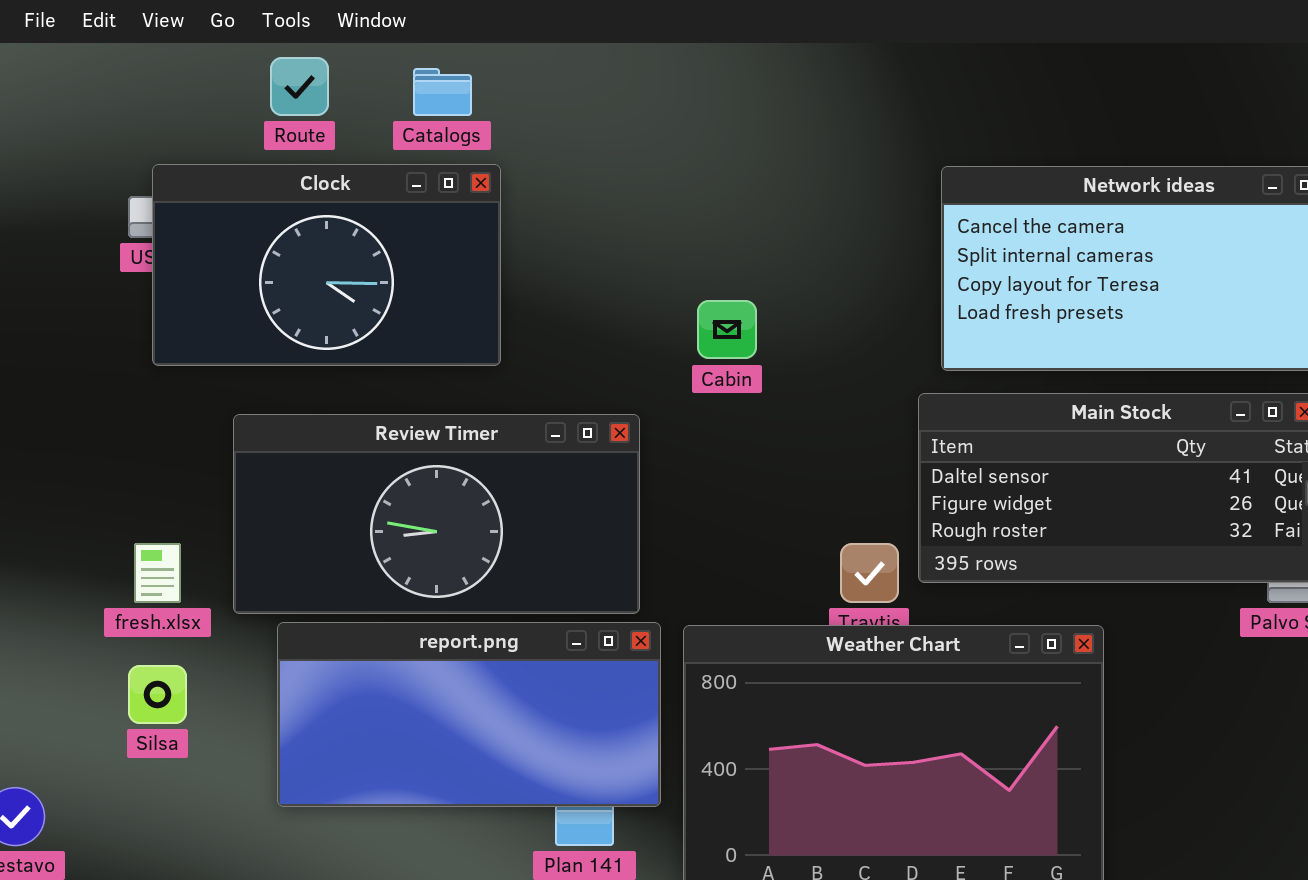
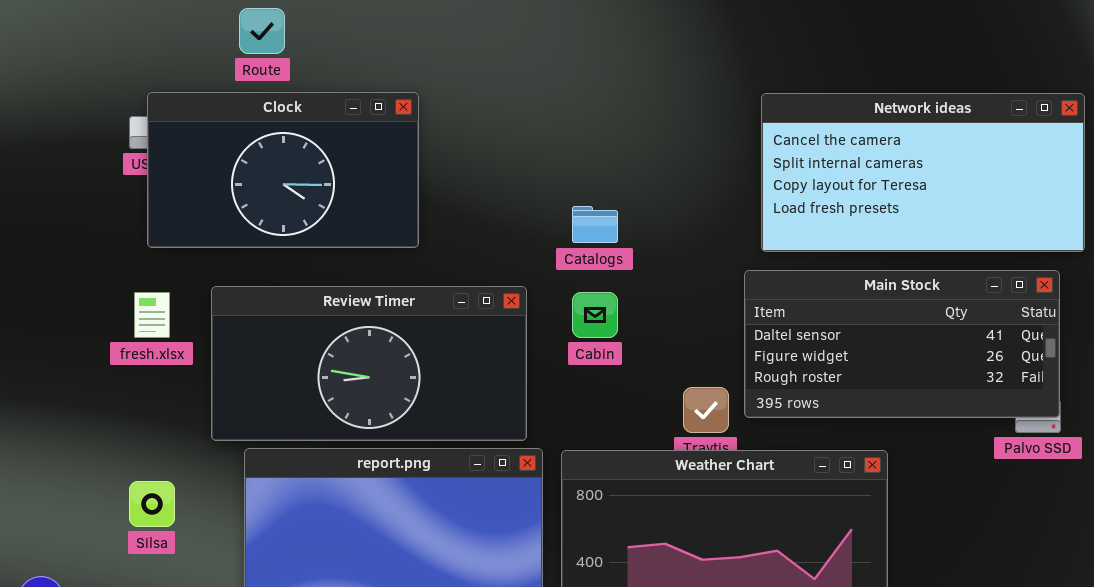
Catalogs: [413,68,472,116] -> [572,206,618,243], moved
Cabin: [697,300,757,359] -> [572,292,618,338], moved
fresh.xlsx: [134,543,181,603] -> [134,292,170,338], moved

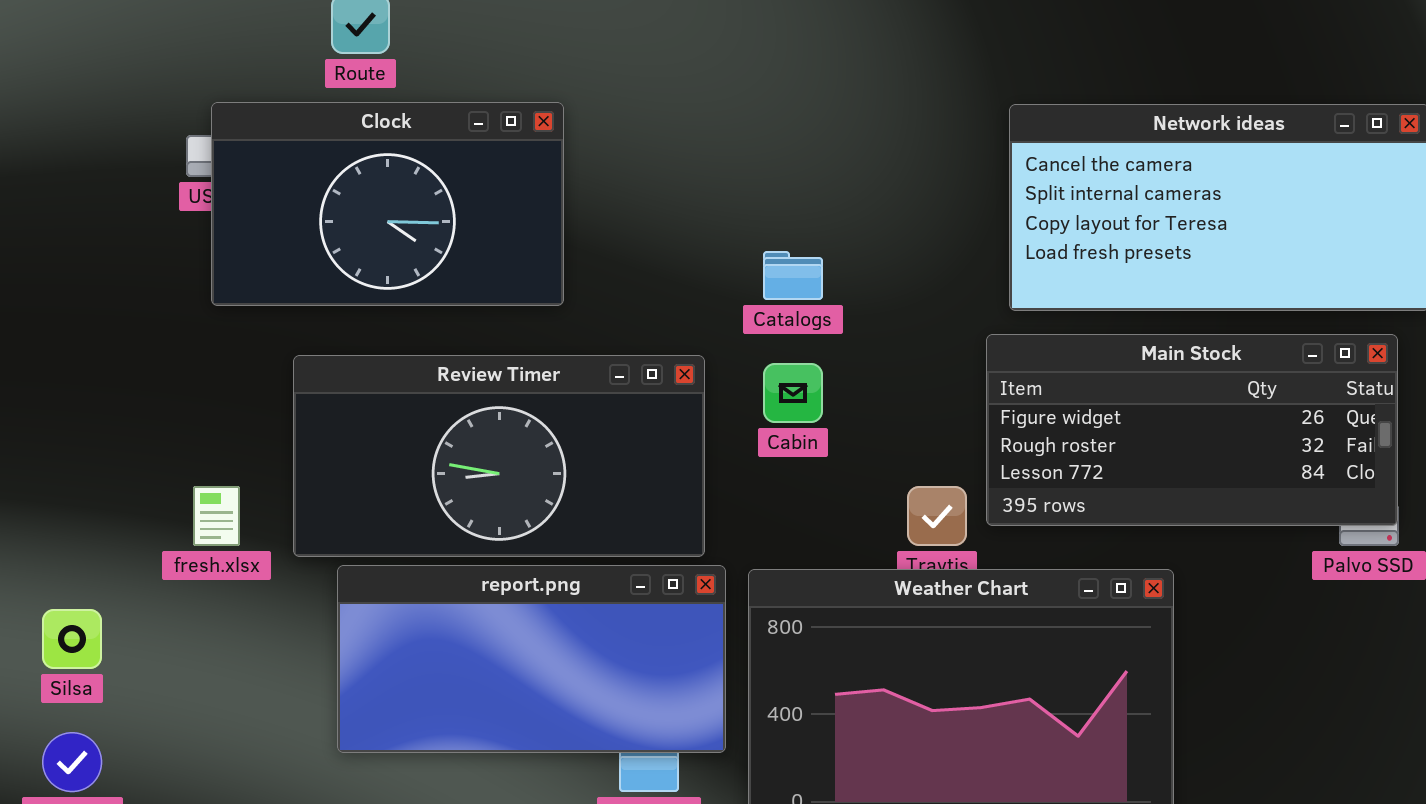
Main Stock: [744,270,1060,418] -> [986,334,1398,526], scrolled down 1 row
fresh.xlsx: [134,292,170,338] -> [193,486,240,546], moved
Silsa: [129,481,175,527] -> [42,609,102,669], moved

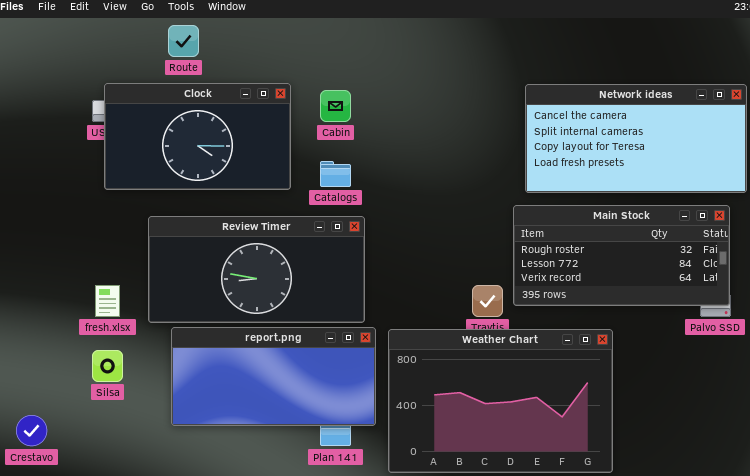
Catalogs: [763,251,823,300] -> [320,161,351,187], moved
Main Stock: [986,334,1398,526] -> [513,205,730,306], scrolled down 1 row
Cabin: [763,363,823,423] -> [320,90,351,122], moved
Silsa: [42,609,102,669] -> [92,350,123,382], moved

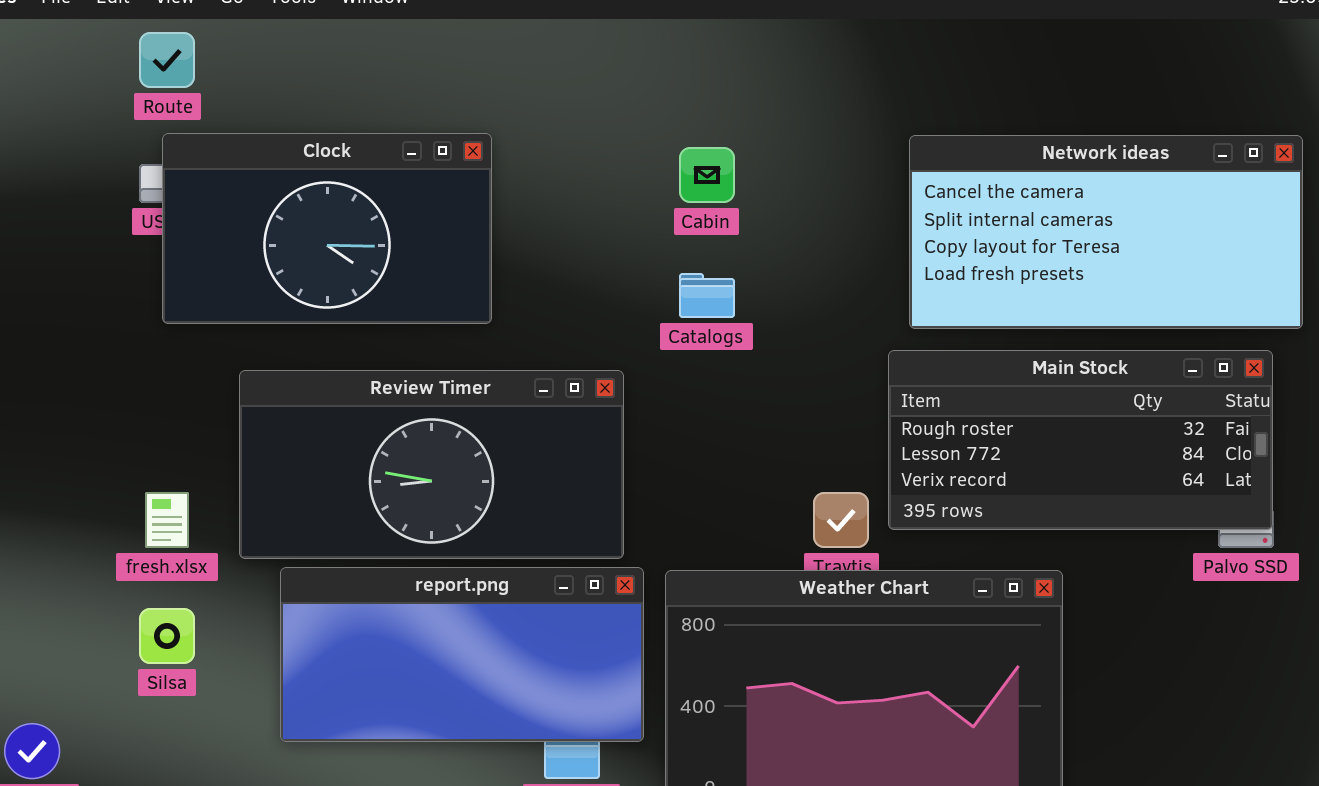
Route: [168,25,199,57] -> [139,32,195,88], moved
Cabin: [320,90,351,122] -> [679,147,735,203], moved
Catalogs: [320,161,351,187] -> [679,273,735,318], moved

